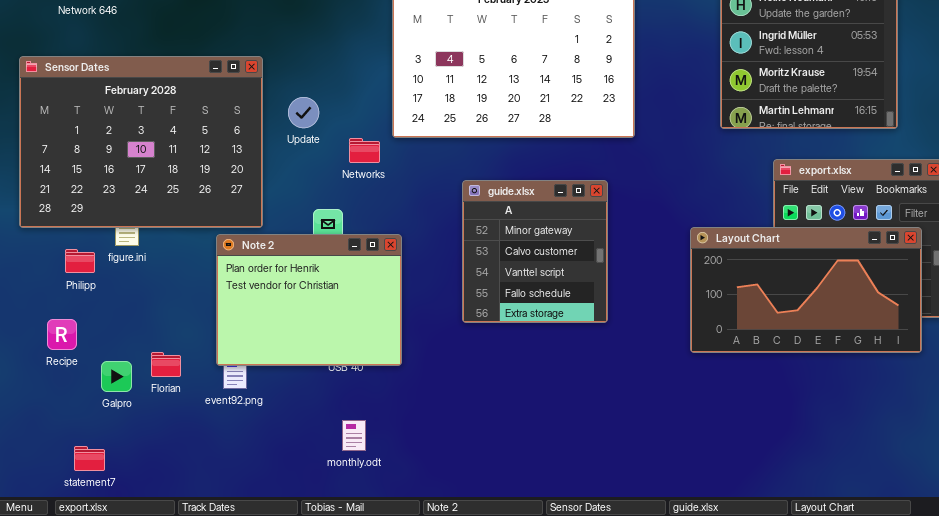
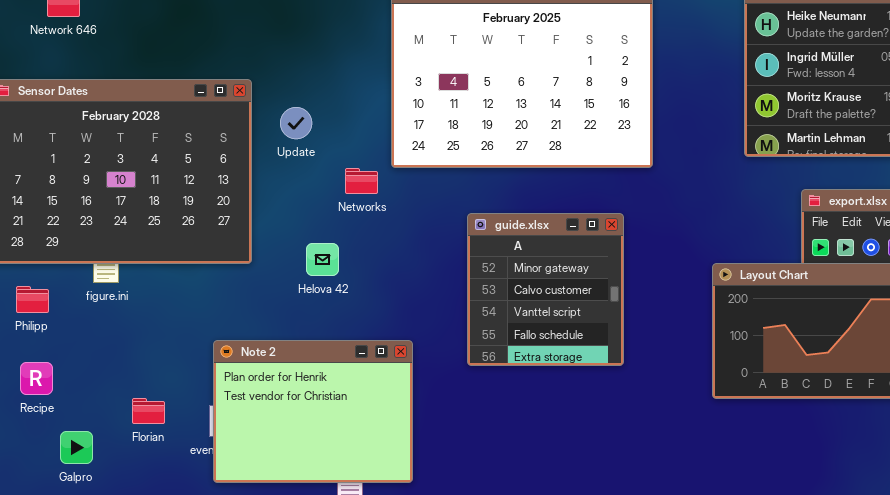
Update: [288,97,319,128] -> [280,107,312,139], moved
Note 2: [216,234,402,366] -> [213,340,413,483], moved
Philipp: [65,249,95,273] -> [16,286,49,313], moved
Galpro: [101,361,132,392] -> [60,431,93,464], moved

